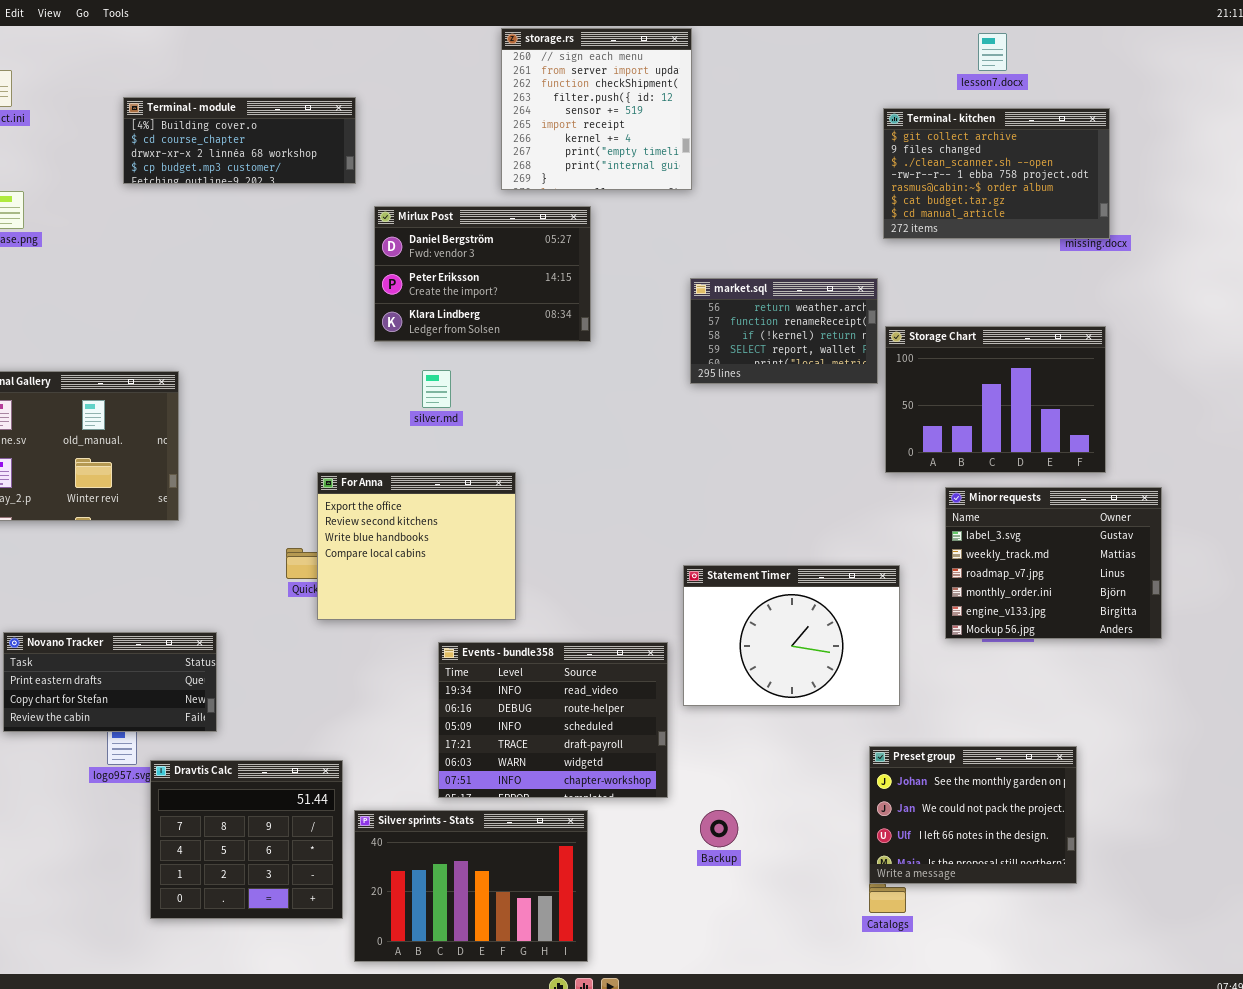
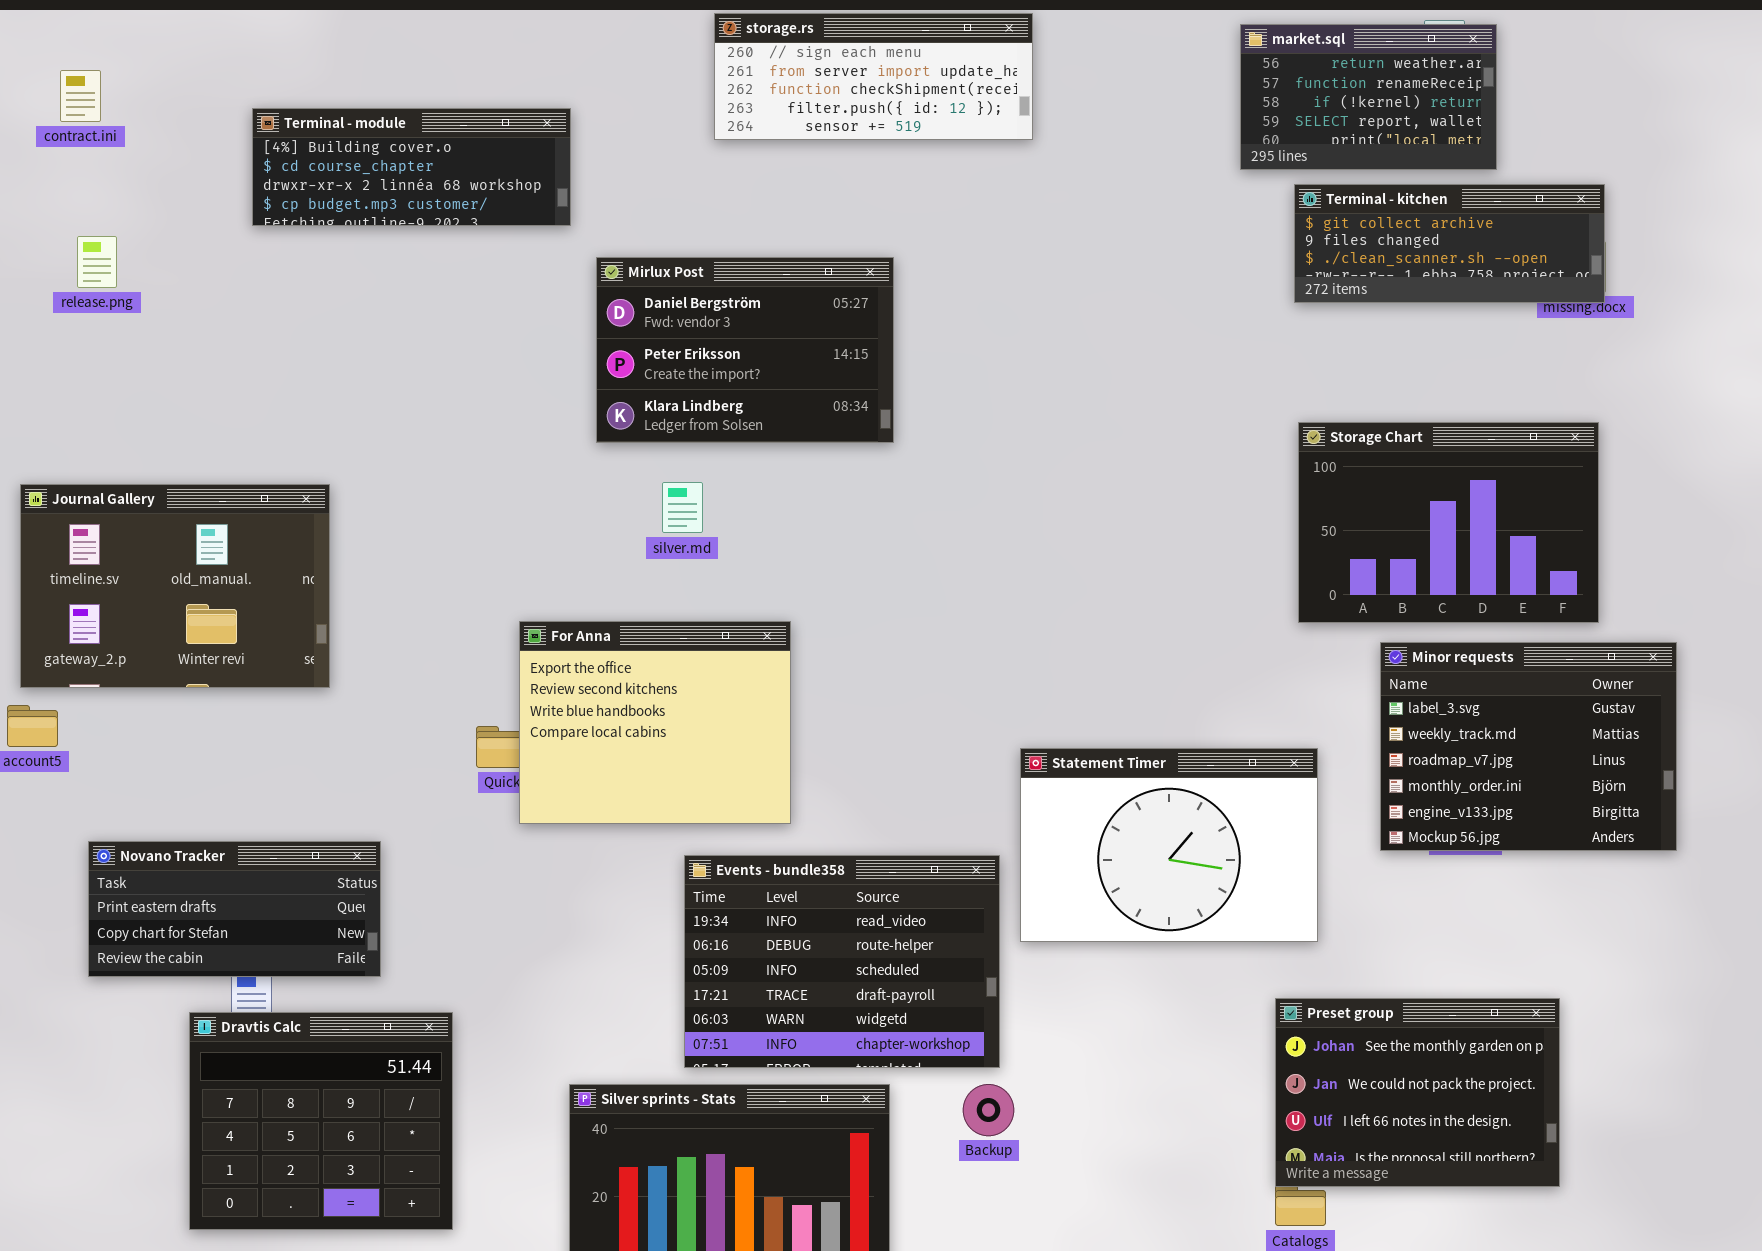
storage.rs: [501,28,692,190] -> [714,13,1033,140], resized
Terminal - kitchen: [883,108,1110,239] -> [1294,184,1605,303], resized
market.sql: [690,278,878,384] -> [1240,24,1497,170], moved
Dravtis Calc: [150,760,343,919] -> [189,1012,453,1230], moved
Backup: [700,810,738,847] -> [963,1084,1014,1136], moved

